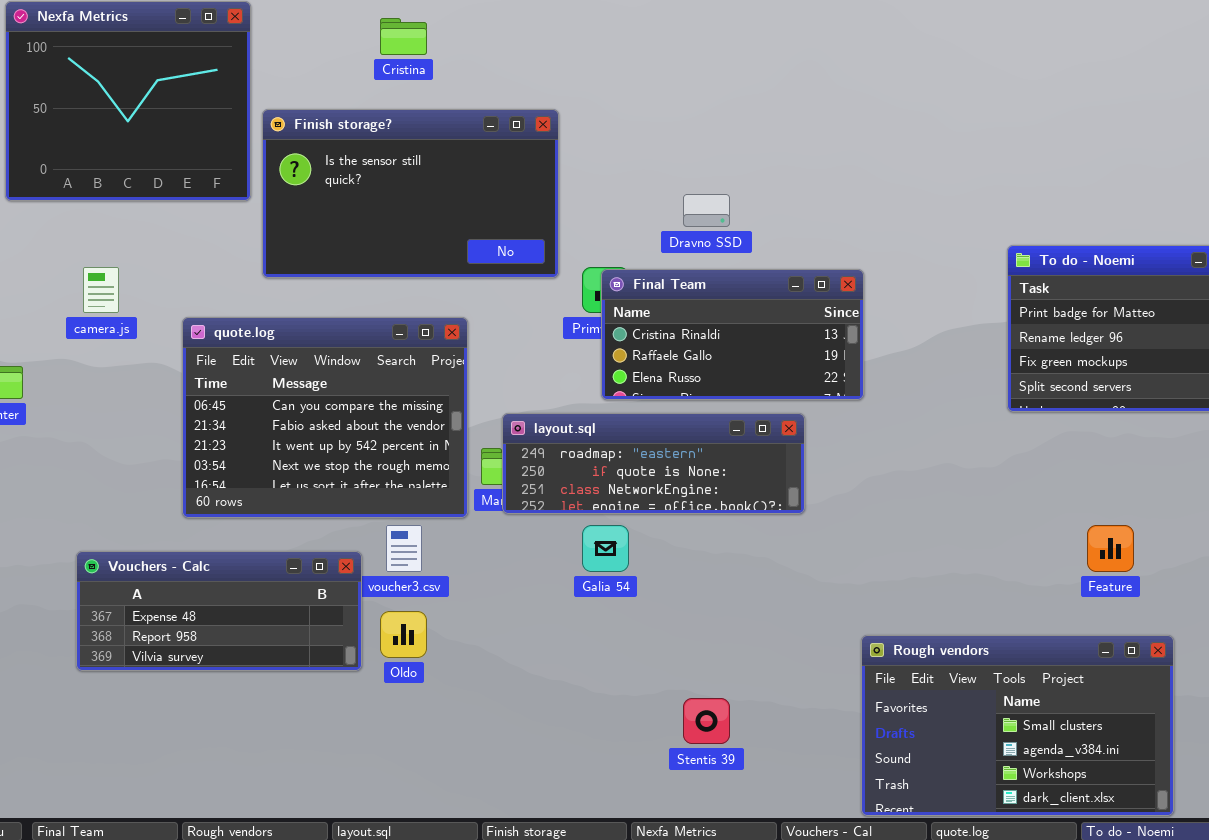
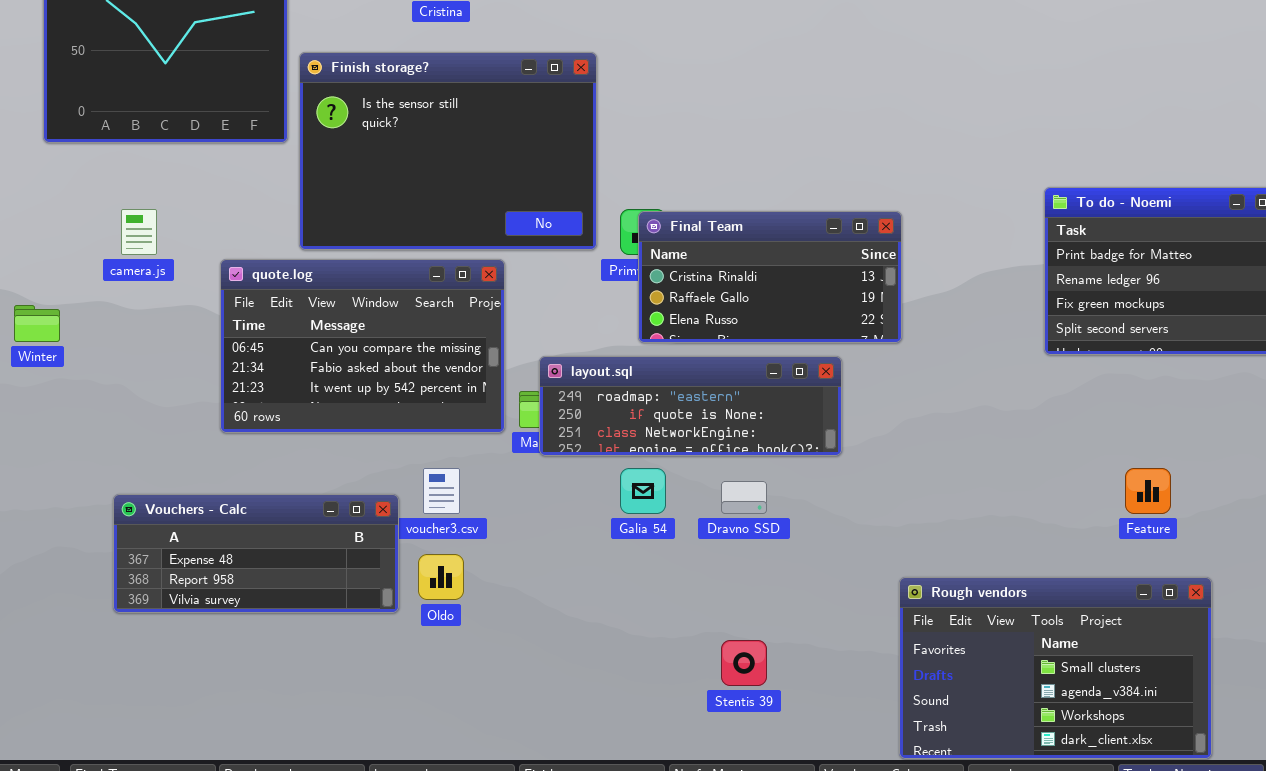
Finish storage?: [262,109,559,278] -> [299,52,597,250], resized
Dravno SSD: [683,194,730,227] -> [721,481,767,514], moved
quote.log: [182,317,468,518] -> [220,259,505,433], resized

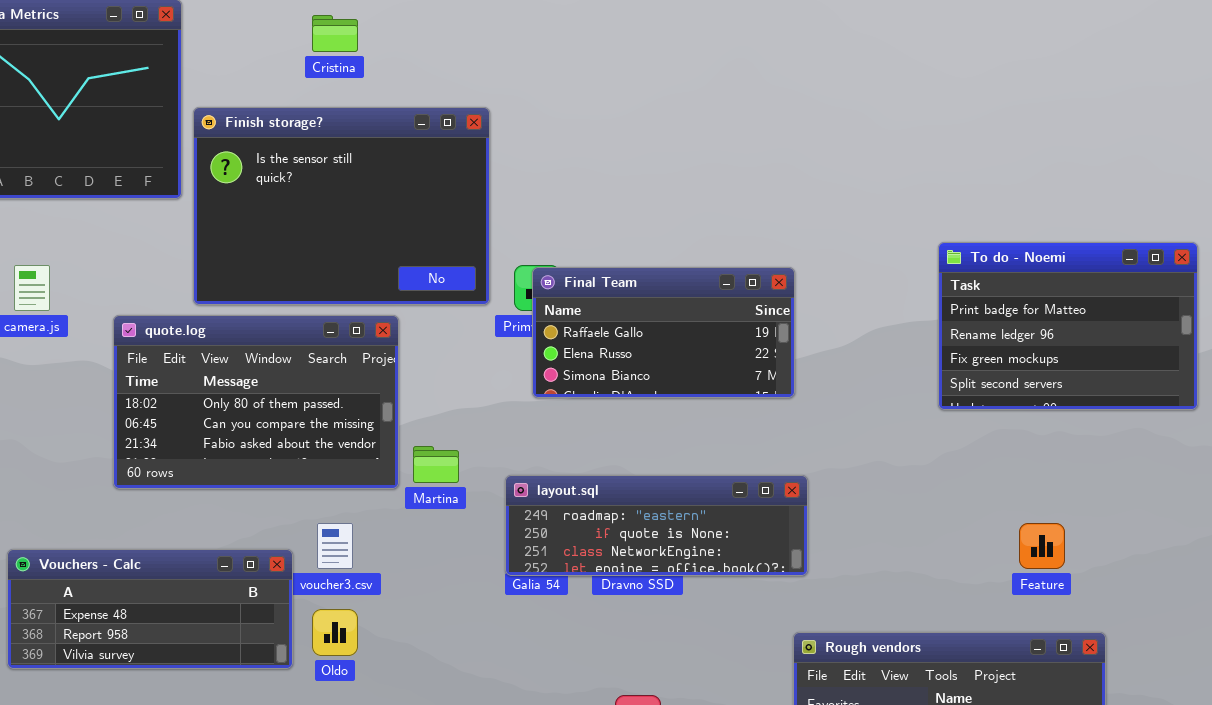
Final Team: [638,211,902,343] -> [532,267,795,398], scrolled down 1 row
quote.log: [220,259,505,433] -> [113,315,399,489], scrolled up 1 row
layout.sql: [539,356,842,456] -> [505,475,808,576], moved

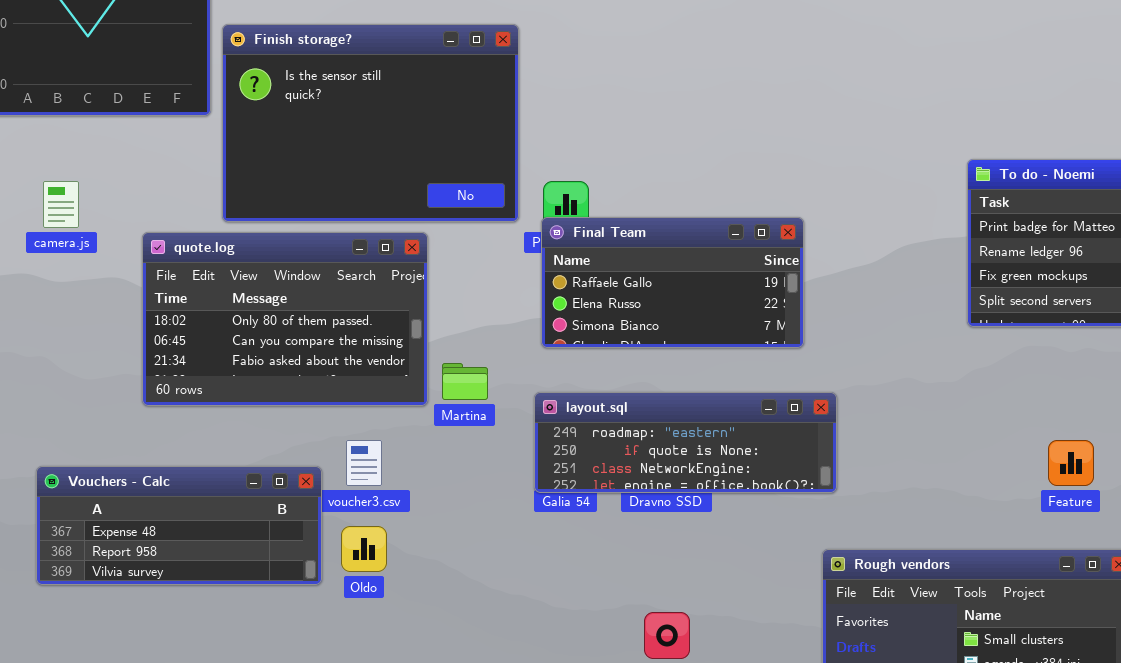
Final Team: [532,267,795,398] -> [541,217,804,348], moved

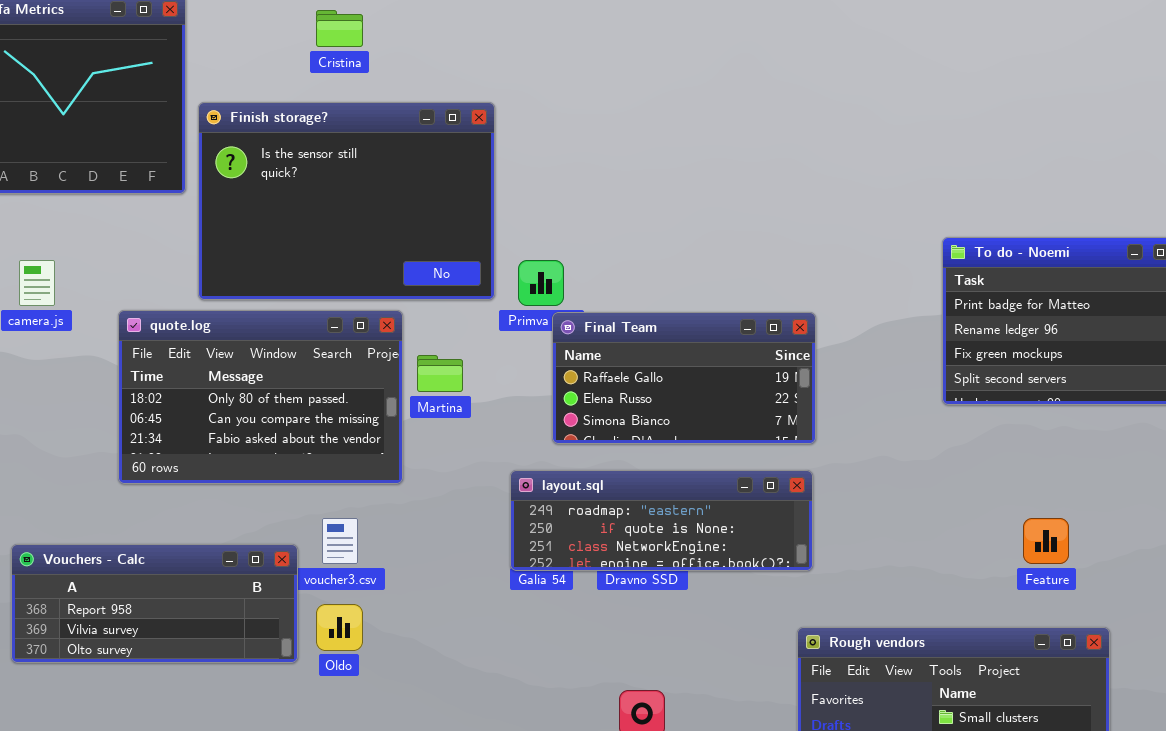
Final Team: [541,217,804,348] -> [552,312,816,444], moved
Martina: [442,363,488,400] -> [417,355,463,392], moved
Vouchers - Calc: [36,466,322,585] -> [11,544,298,663], scrolled down 1 row

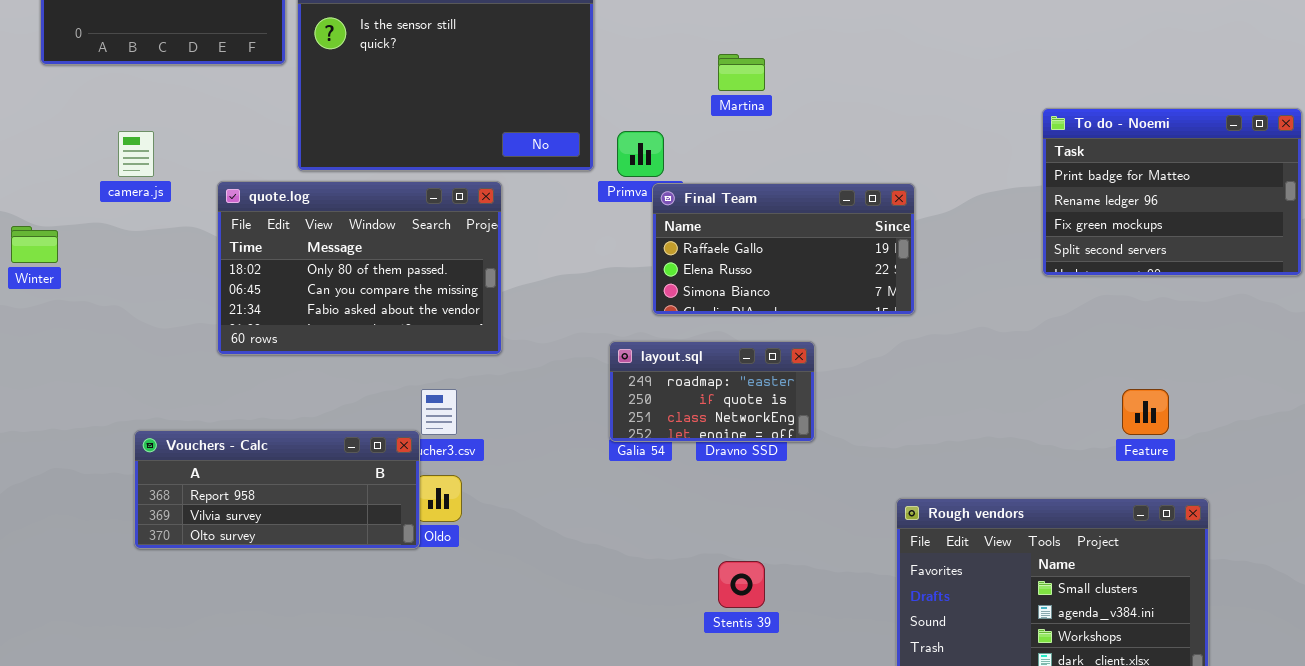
Martina: [417,355,463,392] -> [718,54,765,91], moved
layout.sql: [510,470,813,571] -> [609,341,815,442], resized
Vouchers - Calc: [11,544,298,663] -> [134,430,420,549], moved

